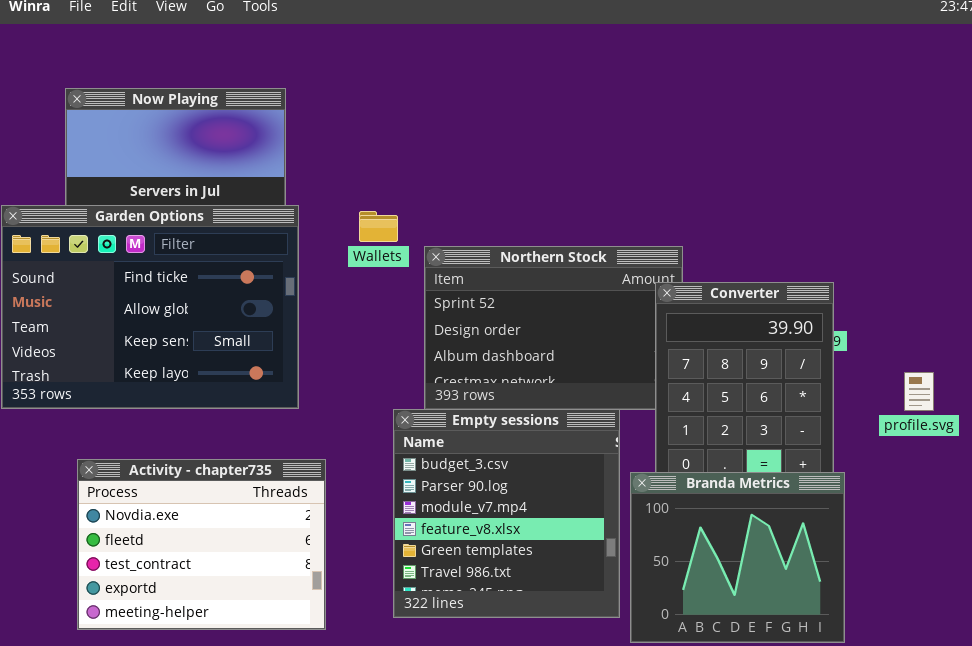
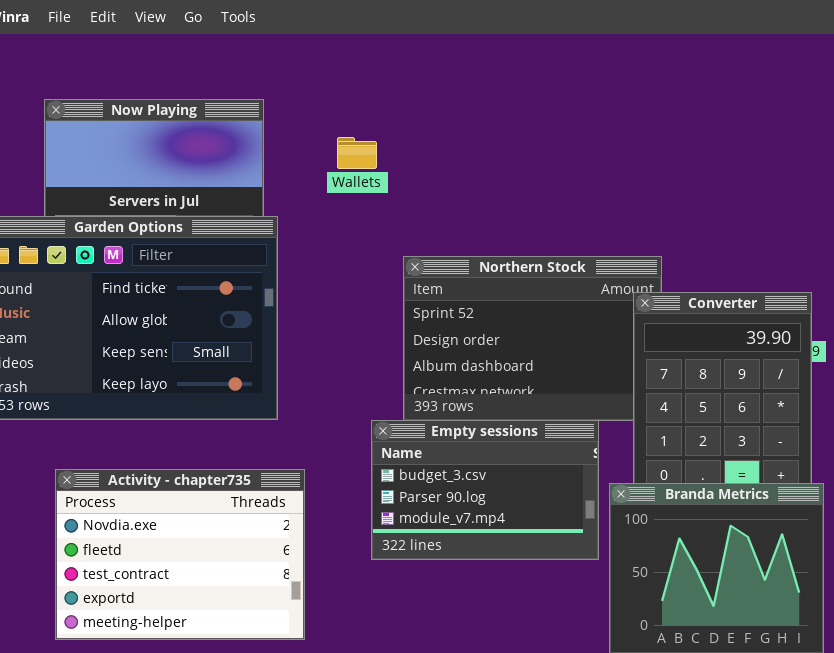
Wallets: [359,211,398,242] -> [337,137,377,169], moved
Empty sessions: [393,409,620,618] -> [371,420,599,560], resized

